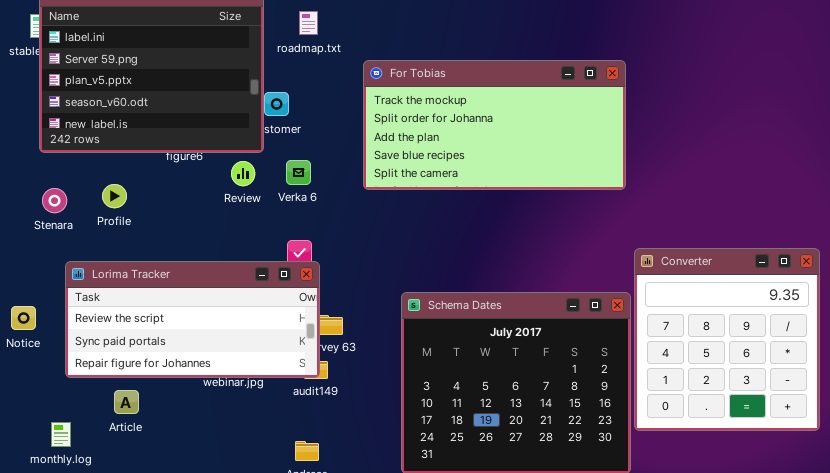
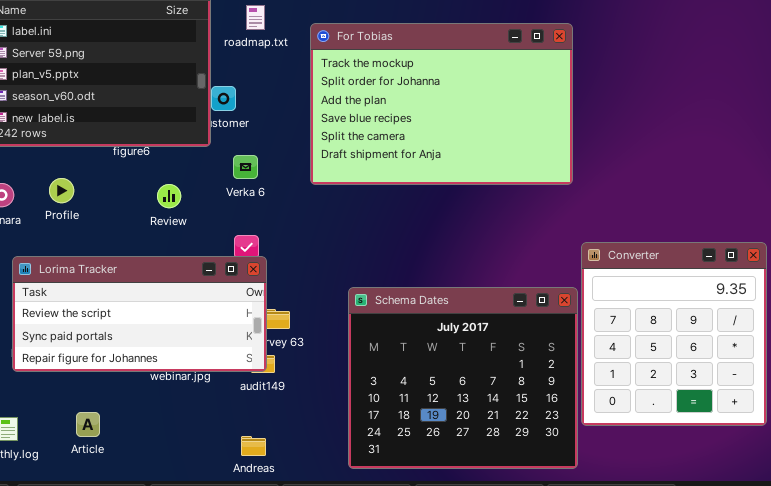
For Tobias: [363,60,626,190] -> [310,23,573,185], resized
Review: [231,161,255,186] -> [157,184,181,208], moved
Article: [114,390,139,414] -> [76,412,100,437], moved

